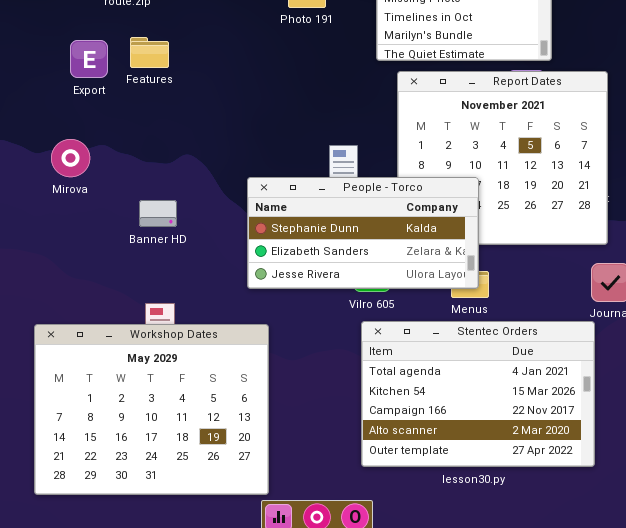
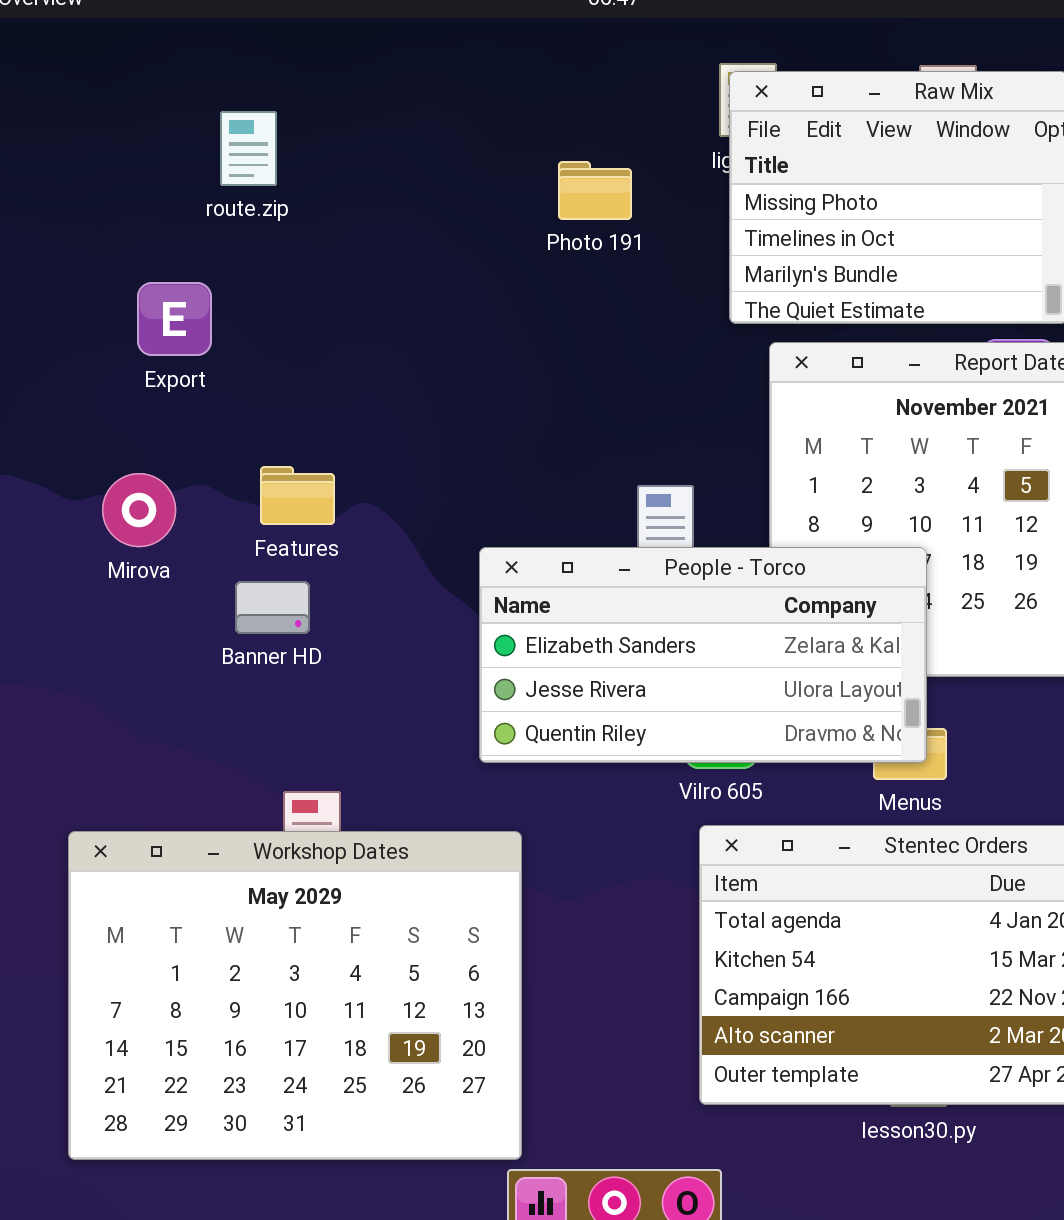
Features: [130,37,169,68] -> [260,466,335,525], moved
People - Torco: [247,177,479,289] -> [479,547,927,763], scrolled down 1 row
Banner HD: [139,200,177,227] -> [235,581,310,634], moved

